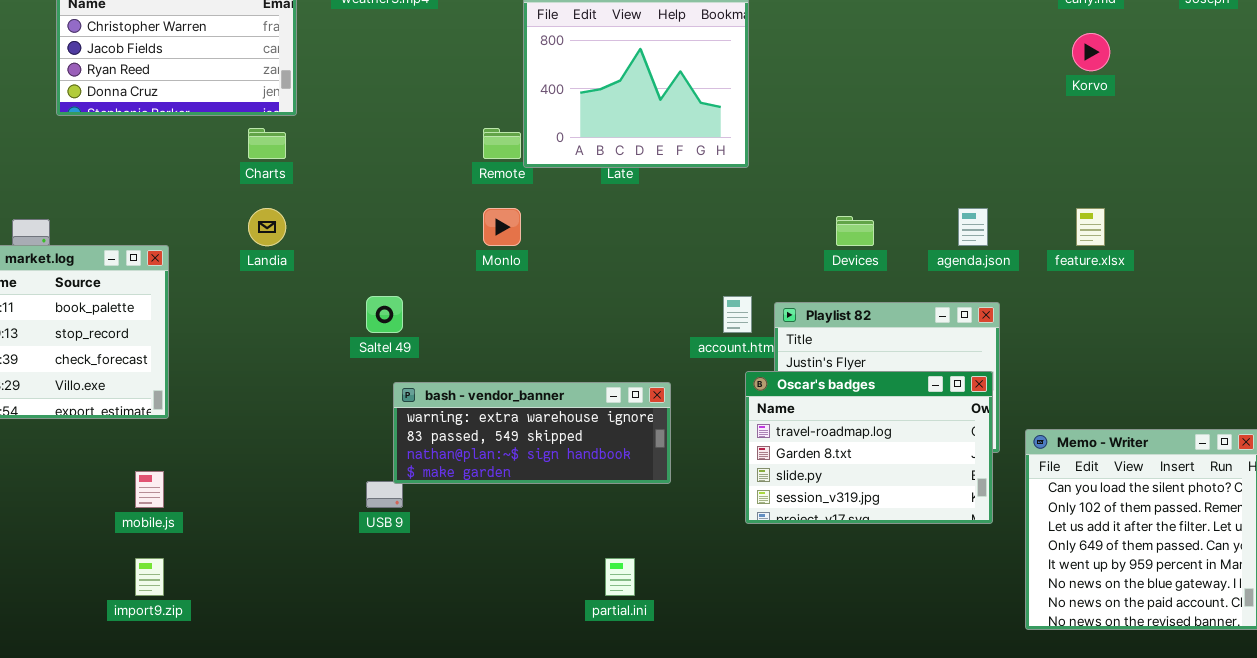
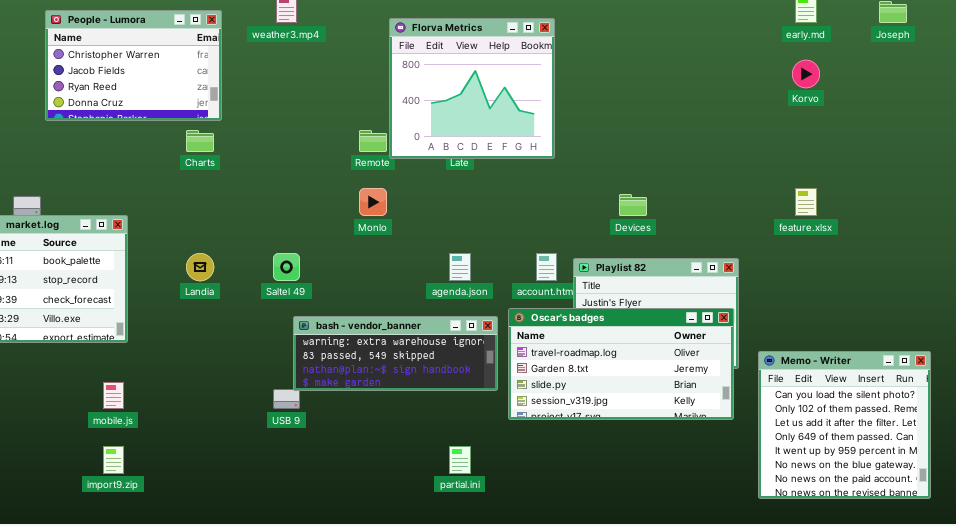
Landia: [248,208,286,246] -> [186,253,214,281], moved
agenda.json: [958,208,988,246] -> [449,253,471,281], moved
Oscar's badges: [745,371,993,524] -> [508,308,734,420], resized

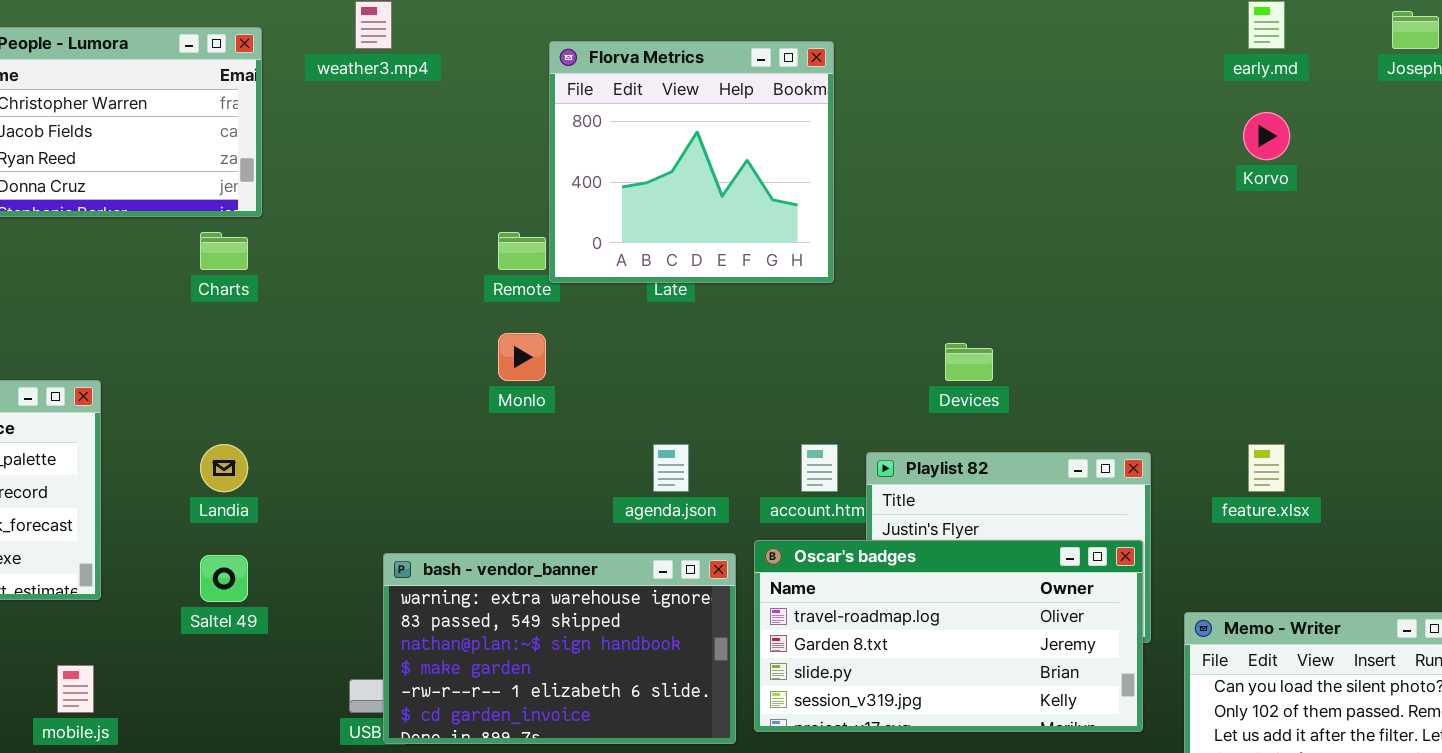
feature.xlsx: [795,188,817,216] -> [1248,444,1285,492], moved
Saltel 49: [273,253,300,281] -> [200,555,248,602], moved
bash - vendor_banner: [293,316,498,391] -> [383,553,736,744], resized

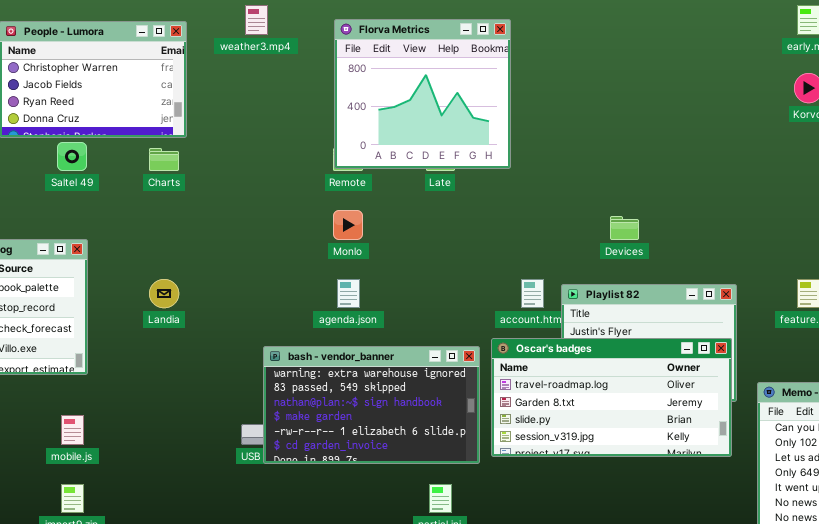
Florva Metrics: [549,41,834,283] -> [334,19,511,169], moved
agenda.json: [653,444,689,492] -> [337,279,360,308], moved
Saltel 49: [200,555,248,602] -> [57,142,87,171], moved

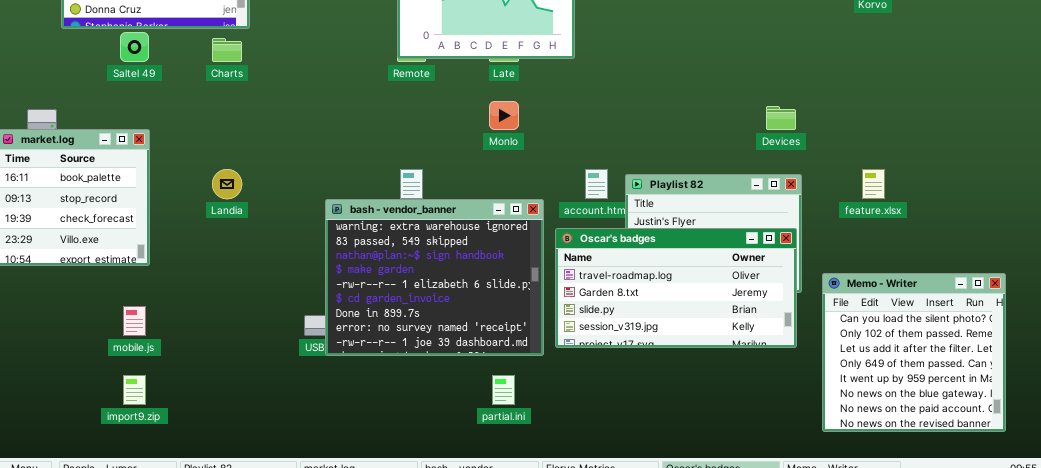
Monlo: [333,210,363,240] -> [489,101,519,130], moved
Devices: [610,216,639,240] -> [766,106,796,130], moved
bash - vendor_banner: [263,346,480,464] -> [325,199,544,356], resized

